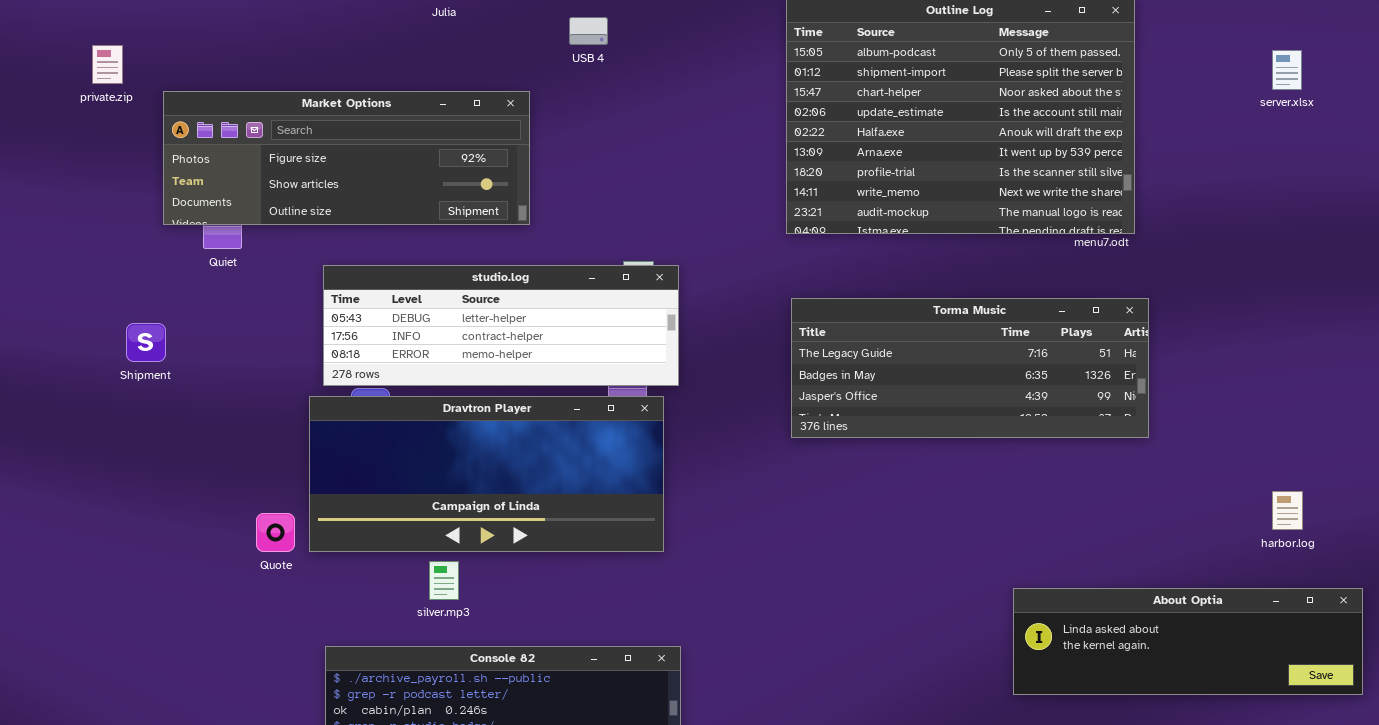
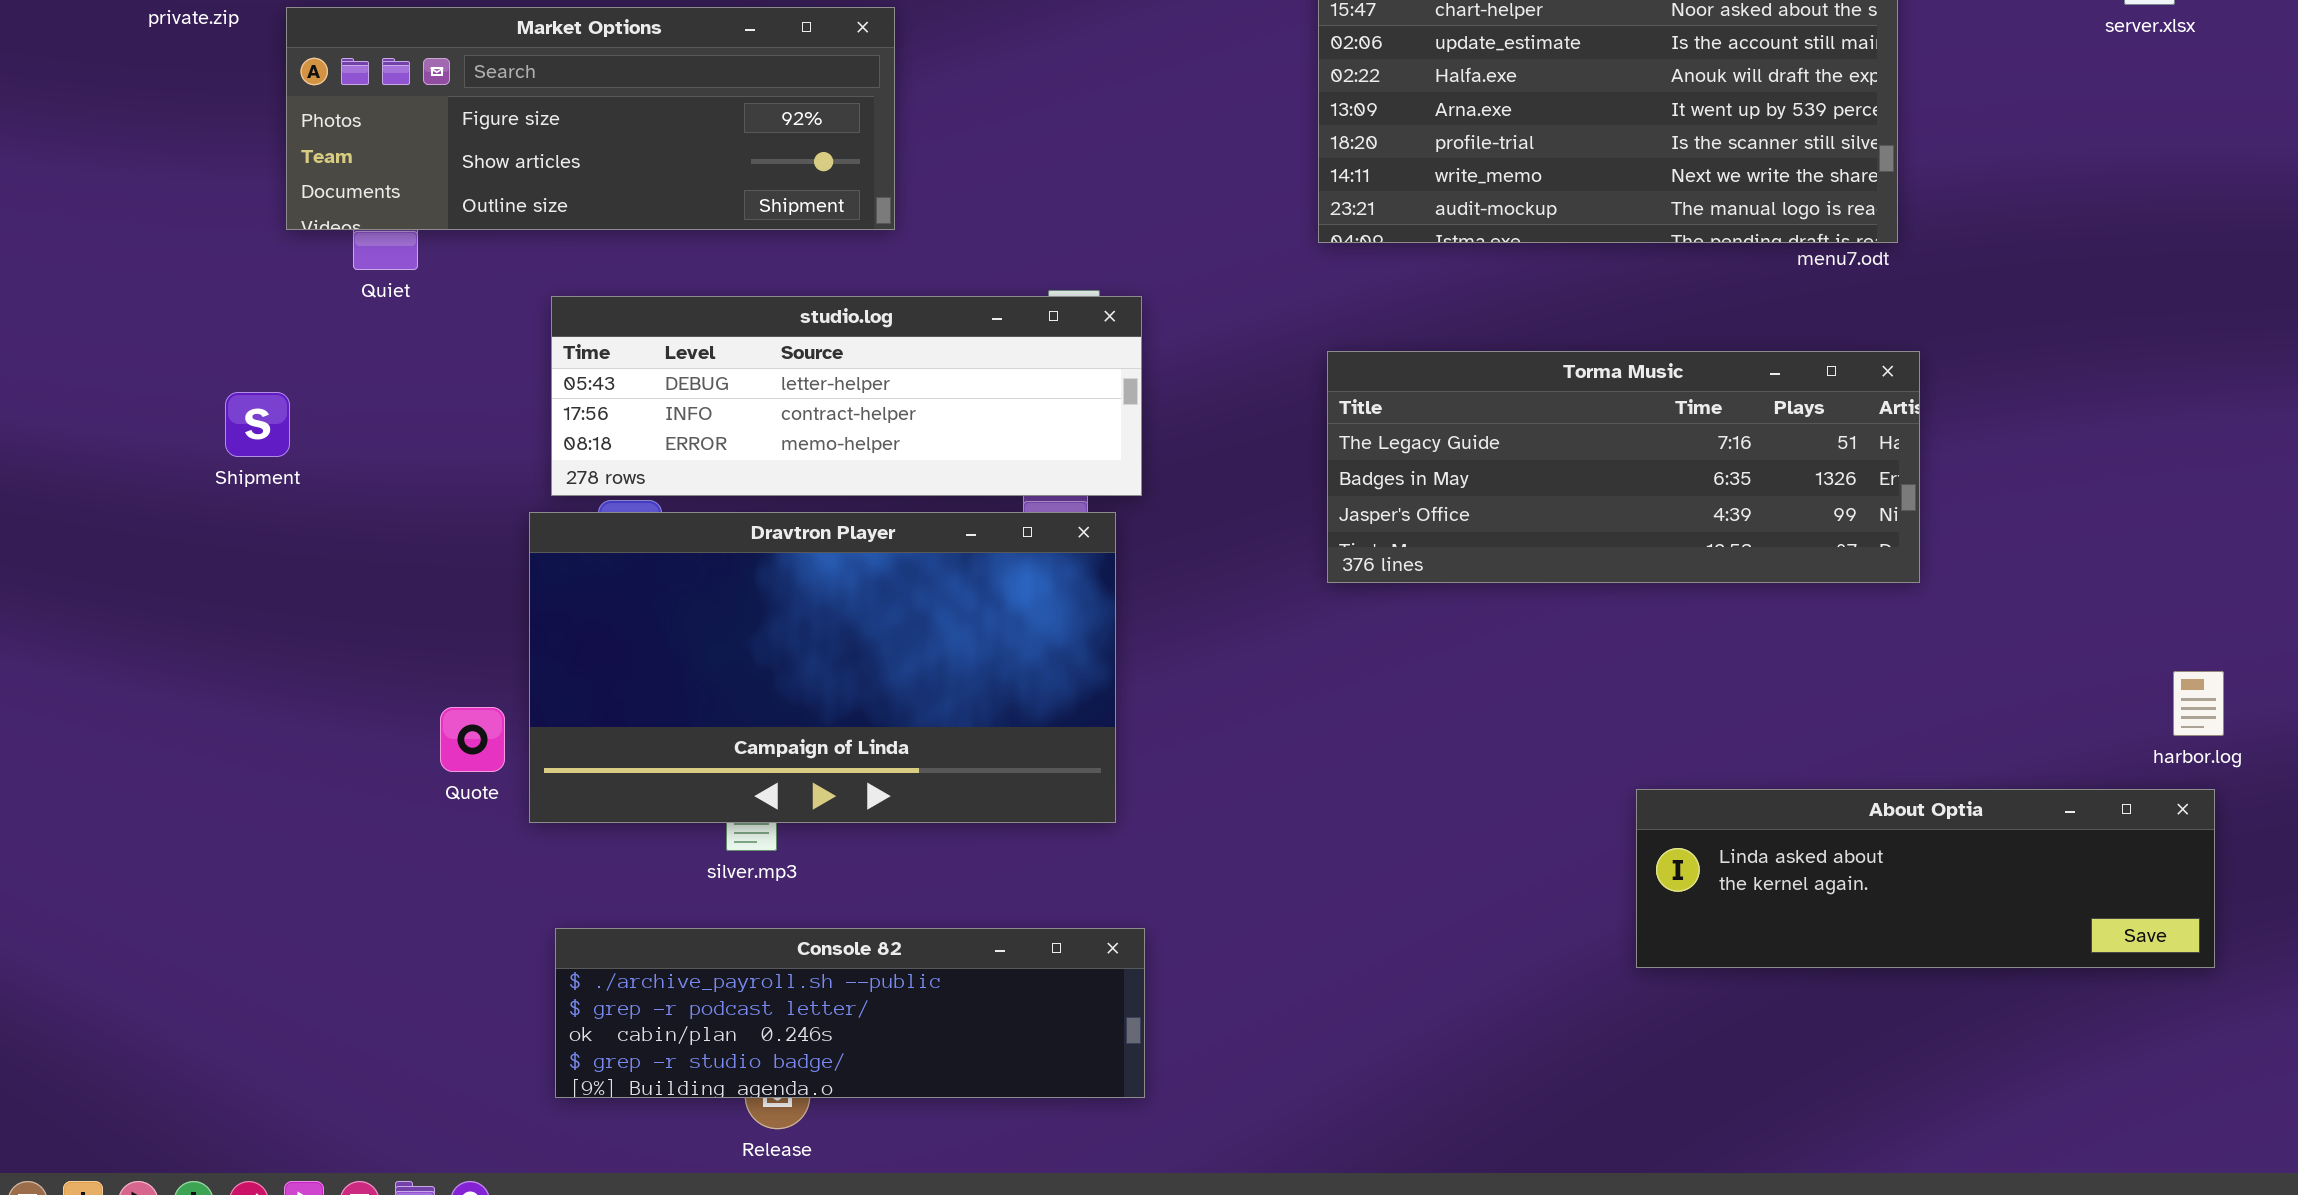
Dravtron Player: [309,396,664,552] -> [529,512,1116,823], resized
harbor.log: [1272,491,1303,530] -> [2173,671,2224,736], moved
About Optia: [1013,588,1363,695] -> [1636,789,2215,968], moved

